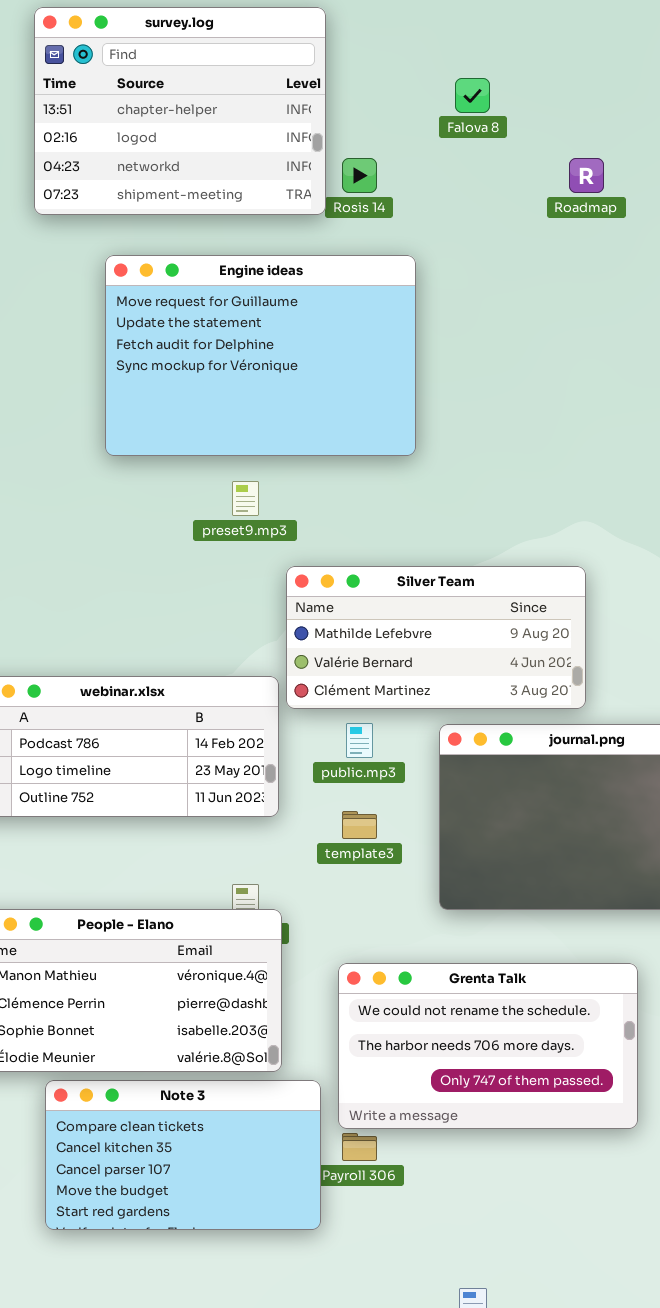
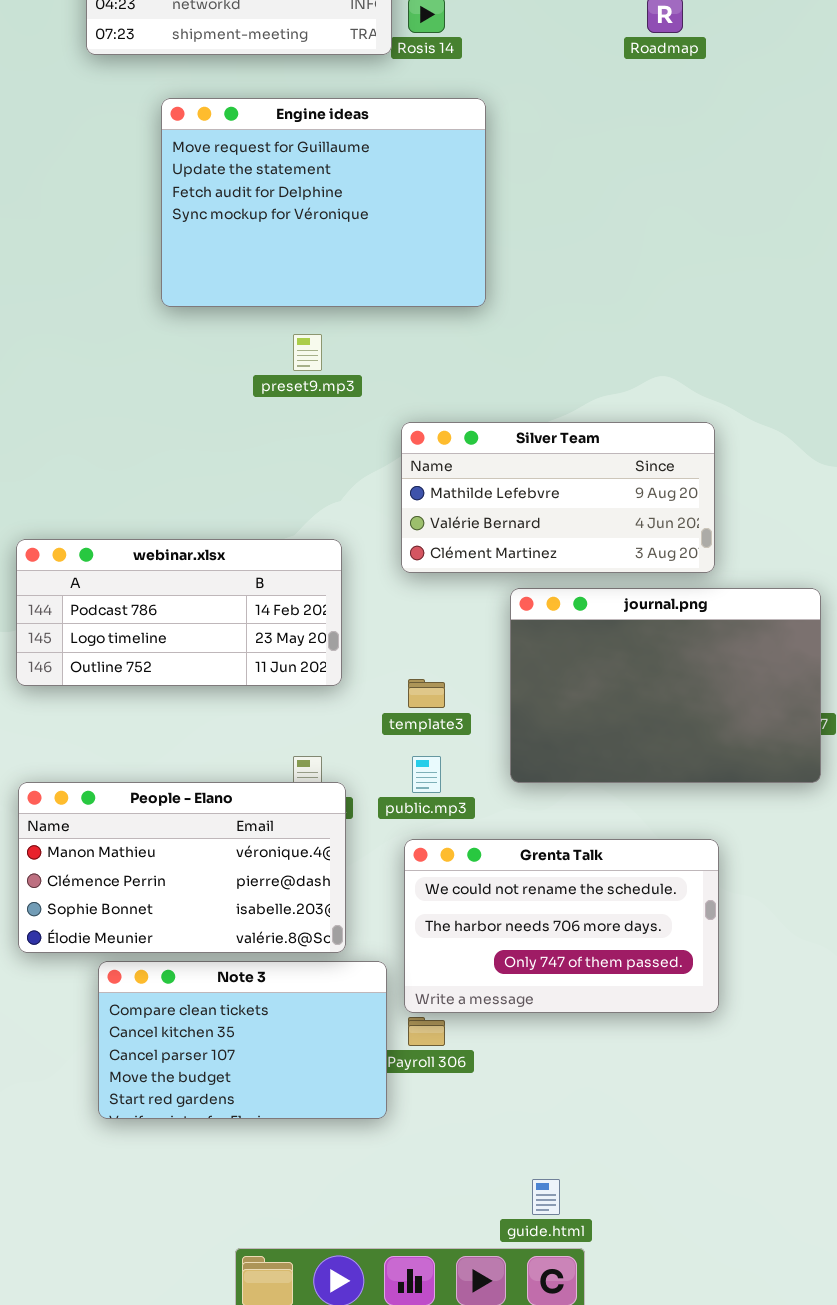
Silver Team: [286,566,586,709] -> [401,422,715,573], moved
public.mp3: [346,723,373,758] -> [412,756,441,793], moved

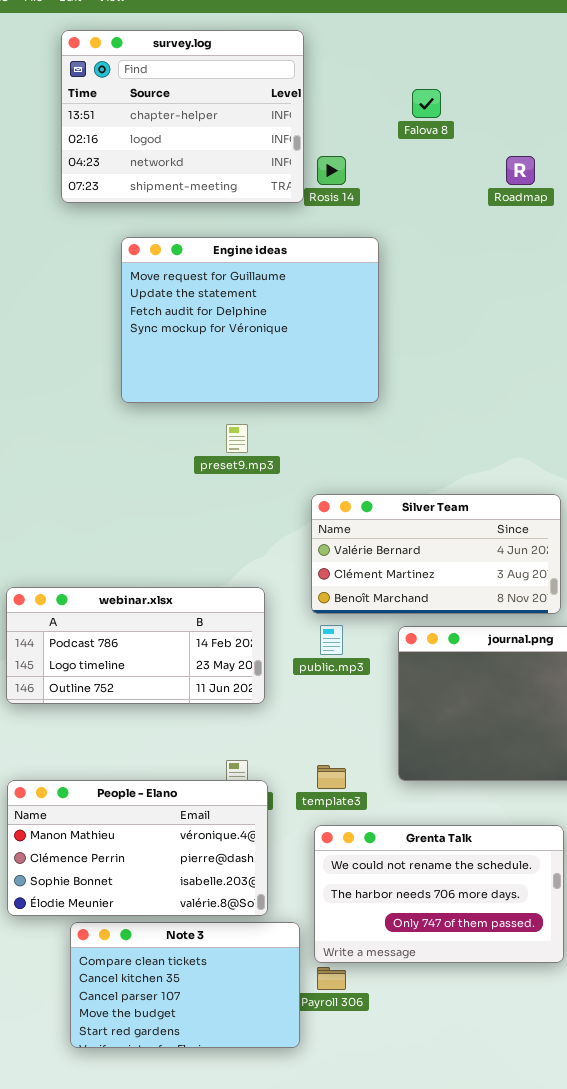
Silver Team: [401,422,715,573] -> [311,494,561,614], scrolled down 1 row
template3: [408,679,445,708] -> [317,765,346,789], moved
public.mp3: [412,756,441,793] -> [320,625,343,655], moved

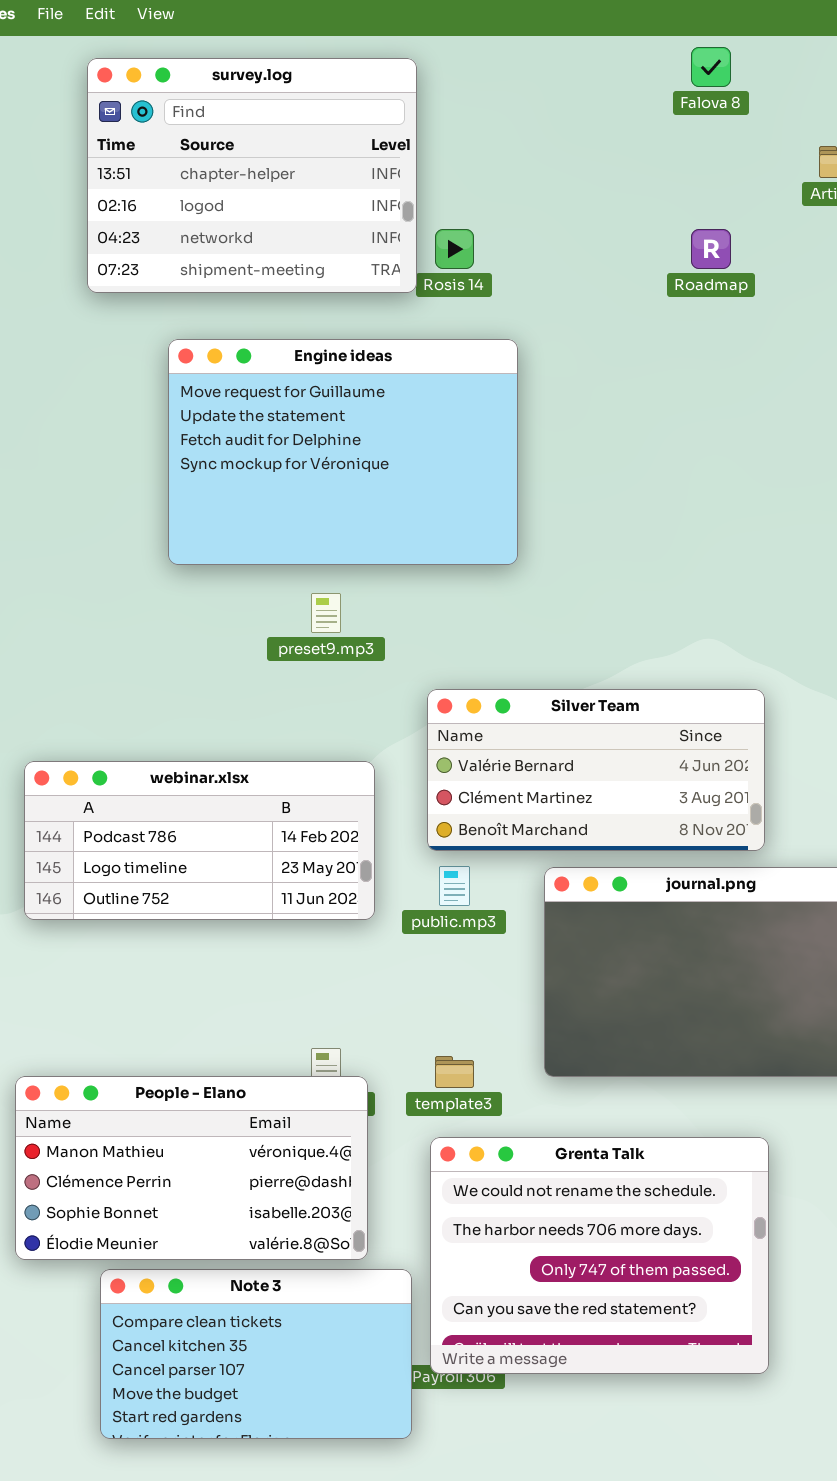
Falova 8: [412,89,441,118] -> [691,47,731,87], moved
webinar.xlsx: [6,587,265,704] -> [24,761,375,920], moved
Grenta Talk: [314,825,564,963] -> [430,1137,769,1374], resized

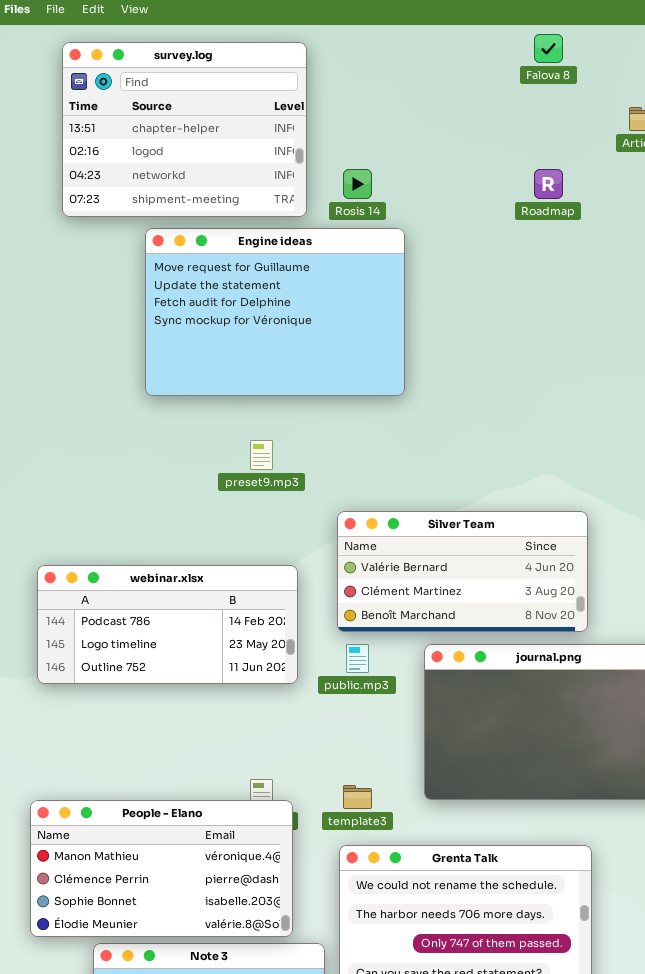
survey.log: [87,58,417,293] -> [62,42,307,217], moved
Engine ideas: [168,339,518,565] -> [145,228,405,396], moved

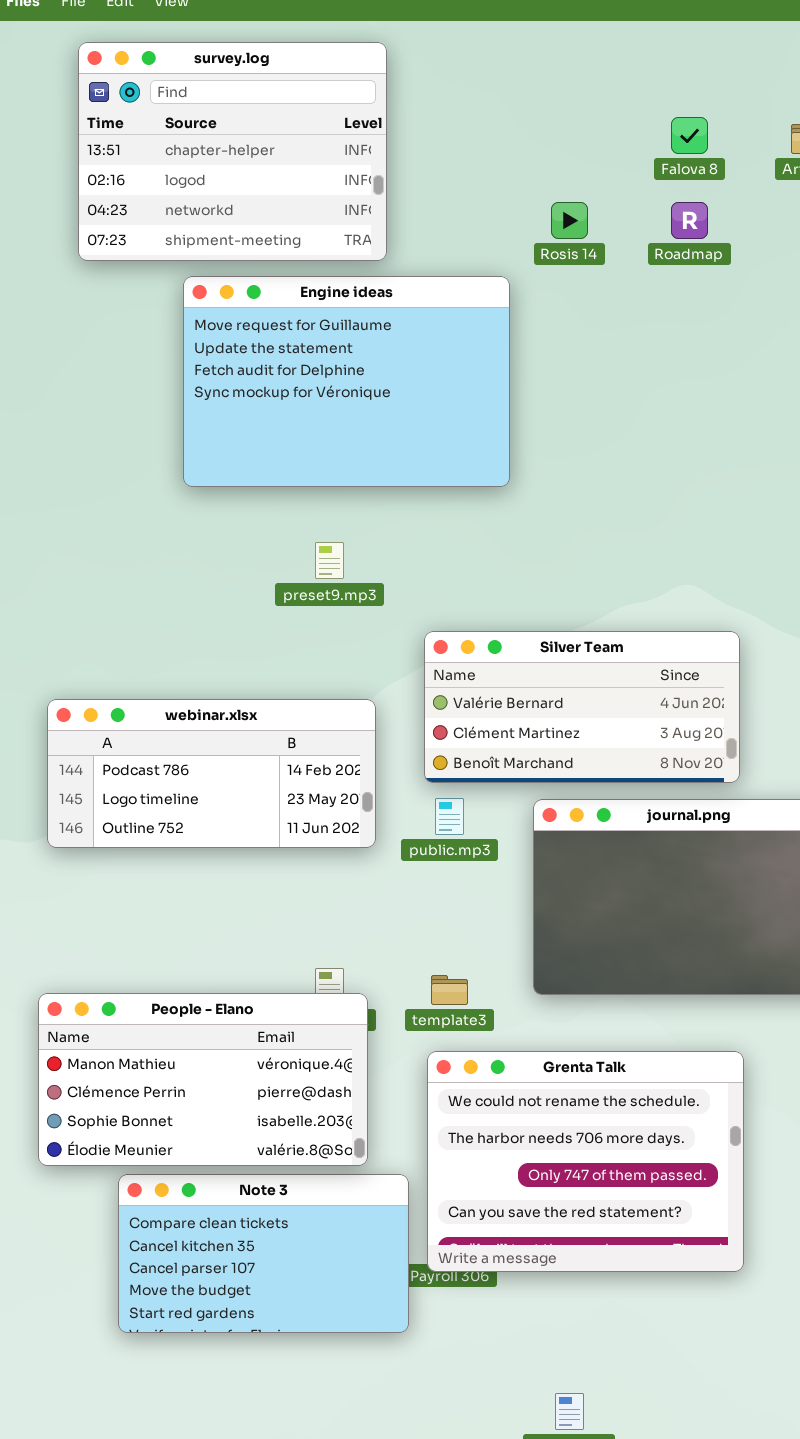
Falova 8: [534,34,563,63] -> [671,117,708,154], moved
Rosis 14: [343,169,372,199] -> [551,202,588,239], moved

